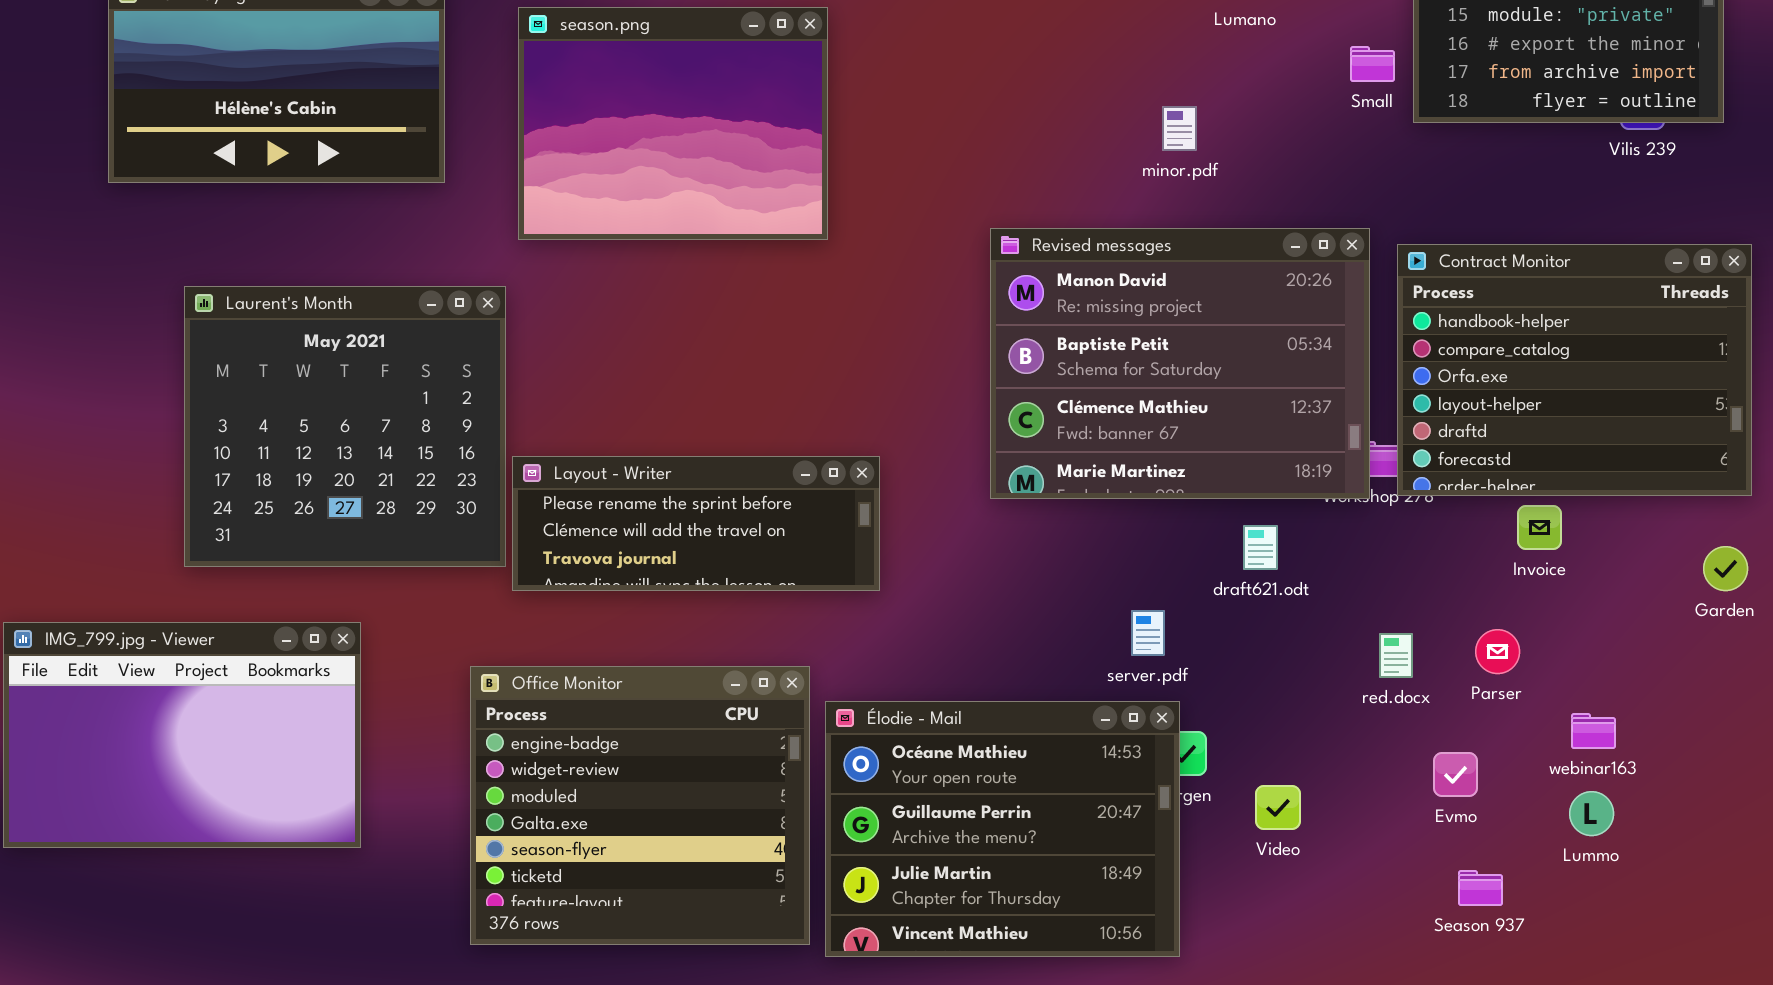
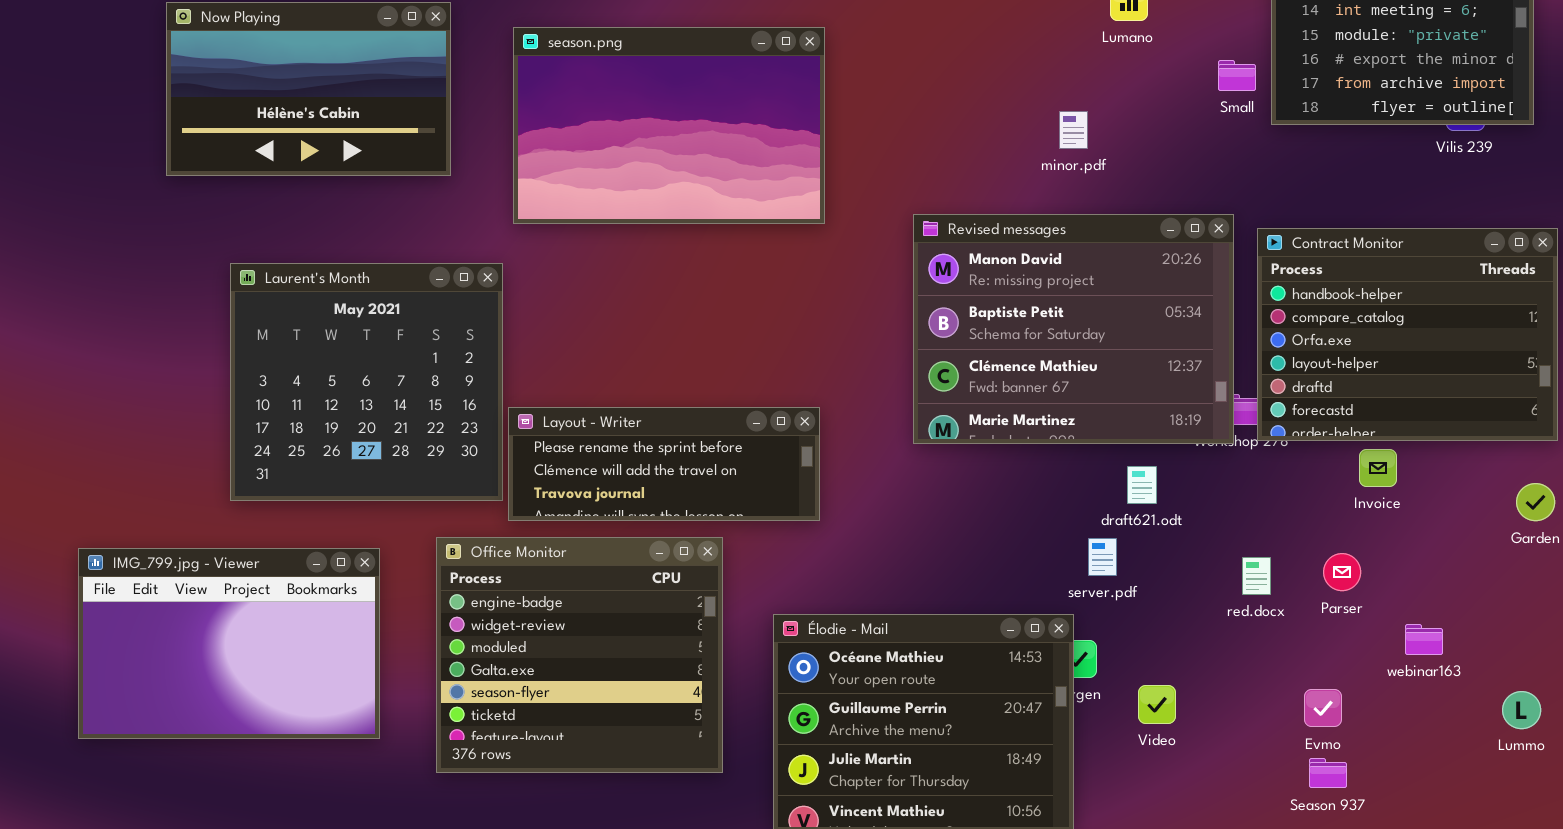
season.png: [518,7,828,240] -> [513,27,825,224], resized
server.pdf: [1131,610,1165,656] -> [1088,538,1117,576], moved
Office Monitor: [470,666,810,945] -> [436,537,723,773], moved
Evmo: [1433,752,1478,797] -> [1304,689,1342,727], moved
Lummo: [1569,791,1614,836] -> [1502,691,1541,729], moved

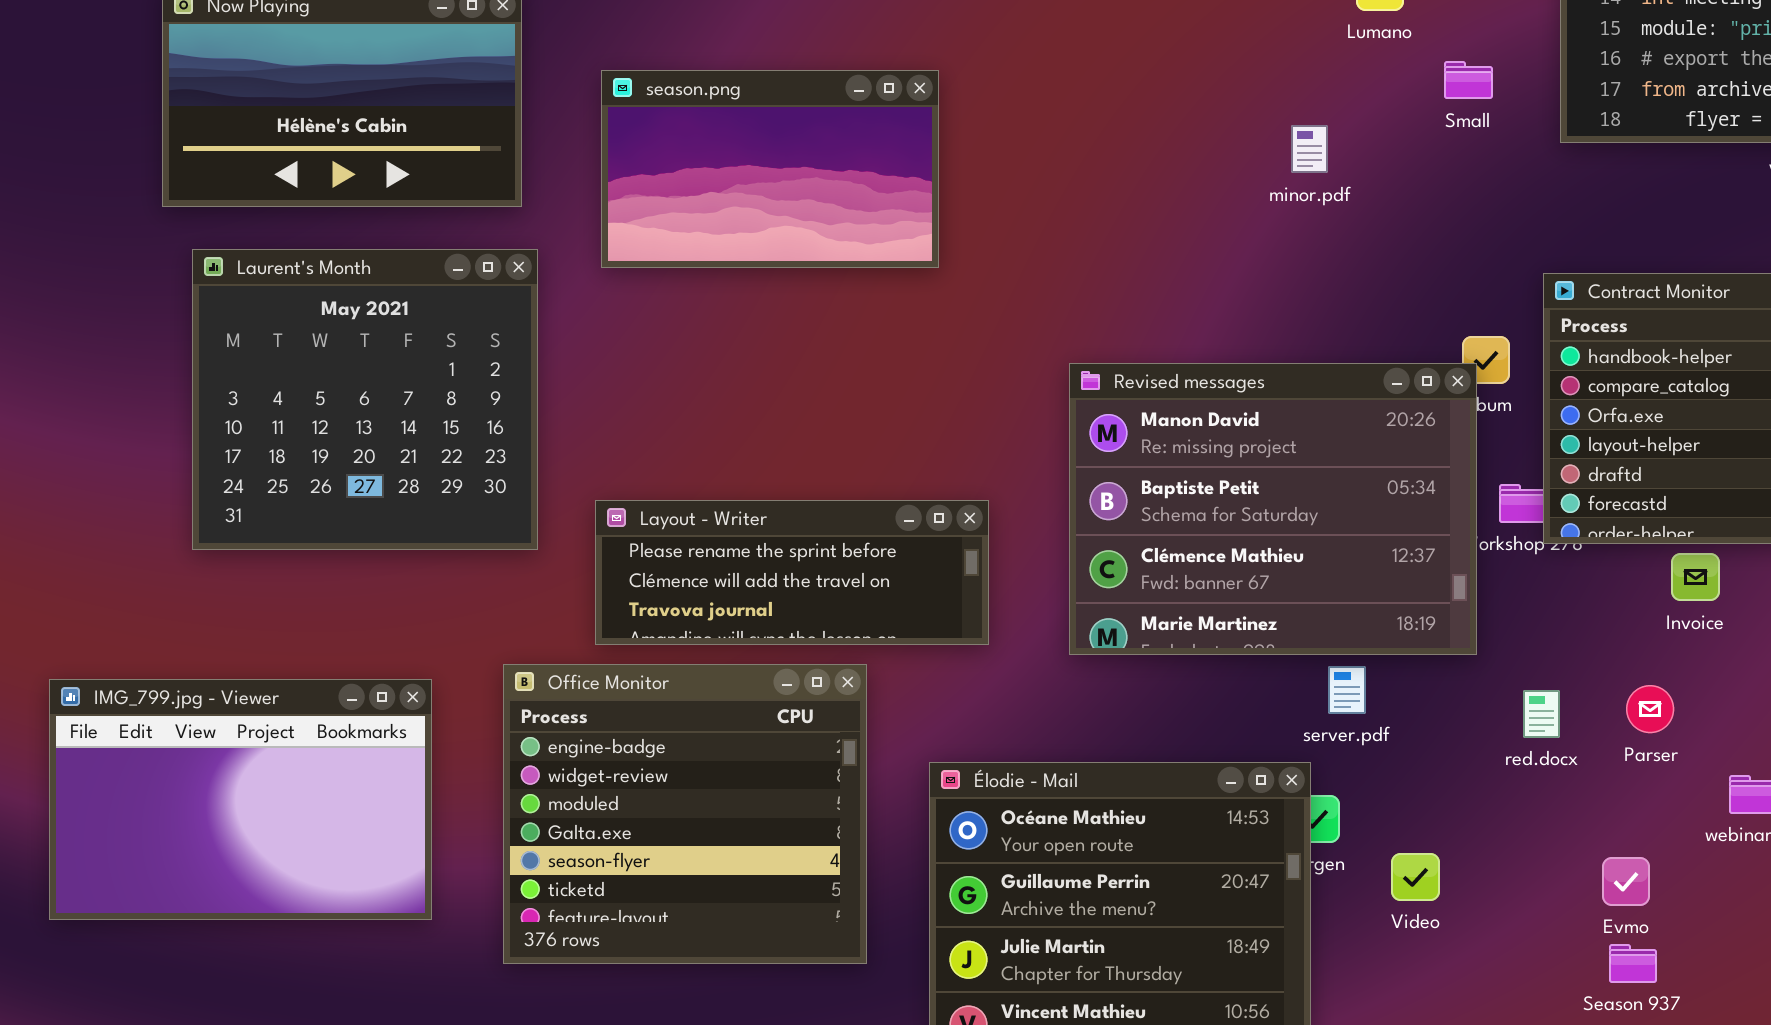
season.png: [513,27,825,224] -> [601,70,939,268], resized
Small: [1218,60,1256,91] -> [1444,61,1493,99], moved
Revised messages: [913,214,1234,444] -> [1069,363,1477,655], moved
Laurent's Month: [230,263,503,501] -> [192,249,538,550], moved

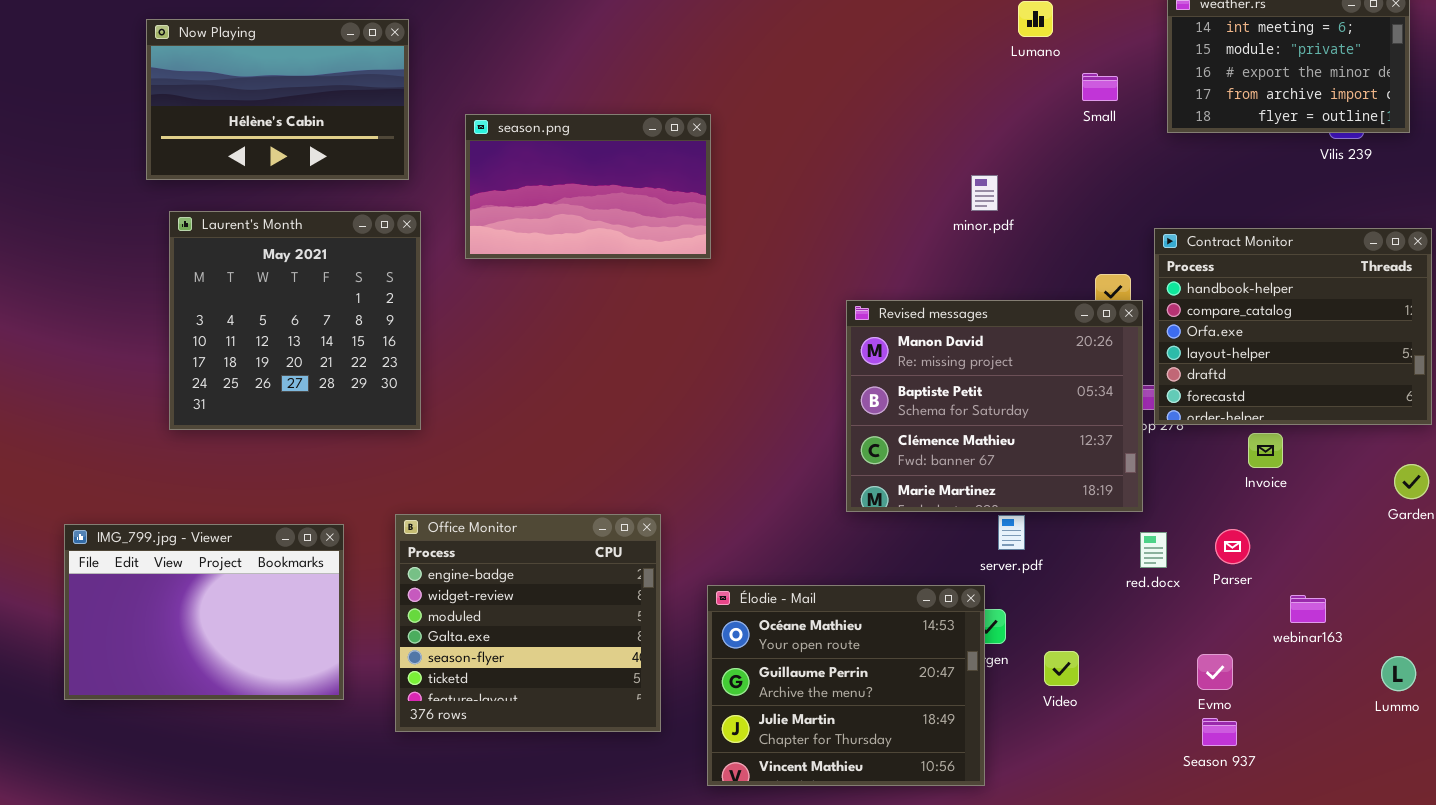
season.png: [601,70,939,268] -> [465,114,711,259], moved
minor.pdf: [1291,125,1328,173] -> [971,175,998,211], moved
Revised messages: [1069,363,1477,655] -> [846,300,1143,512], moved
Layout - Writer: [595,500,989,645] -> none, closed

